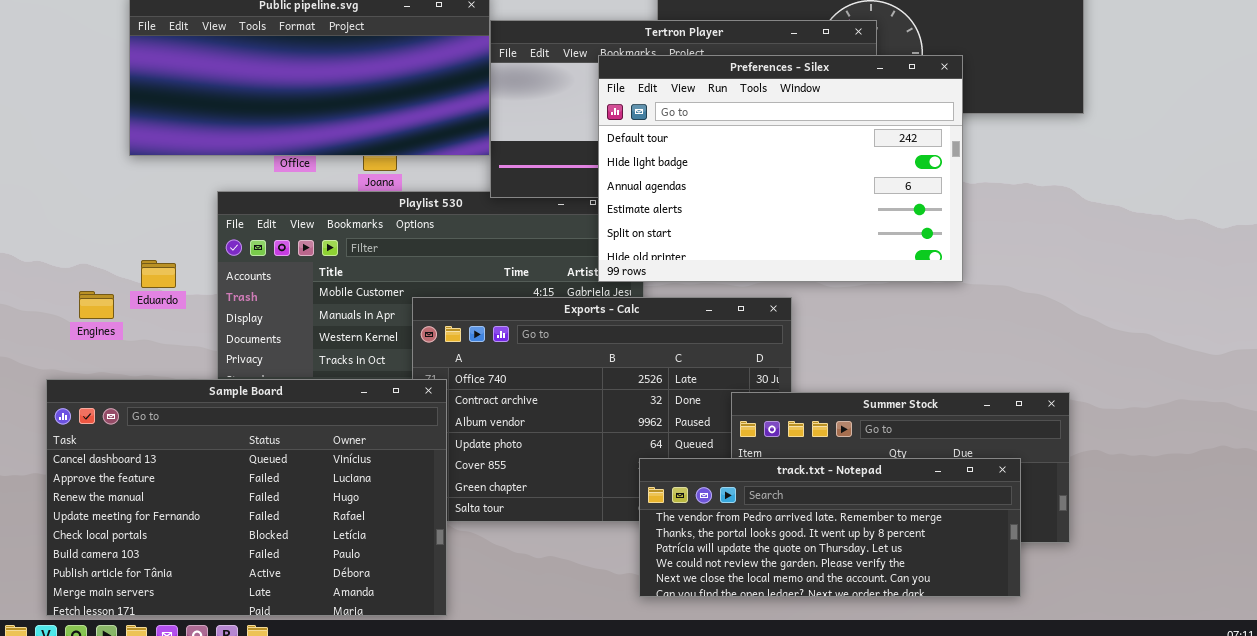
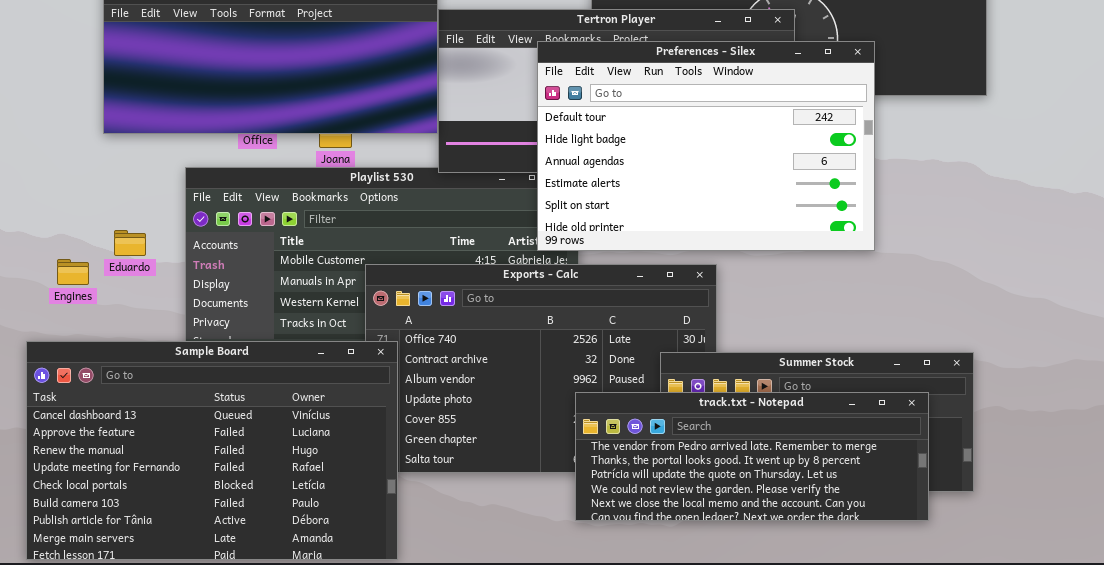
track.txt - Notepad: [639,458,1021,597] -> [575,392,929,521], moved

